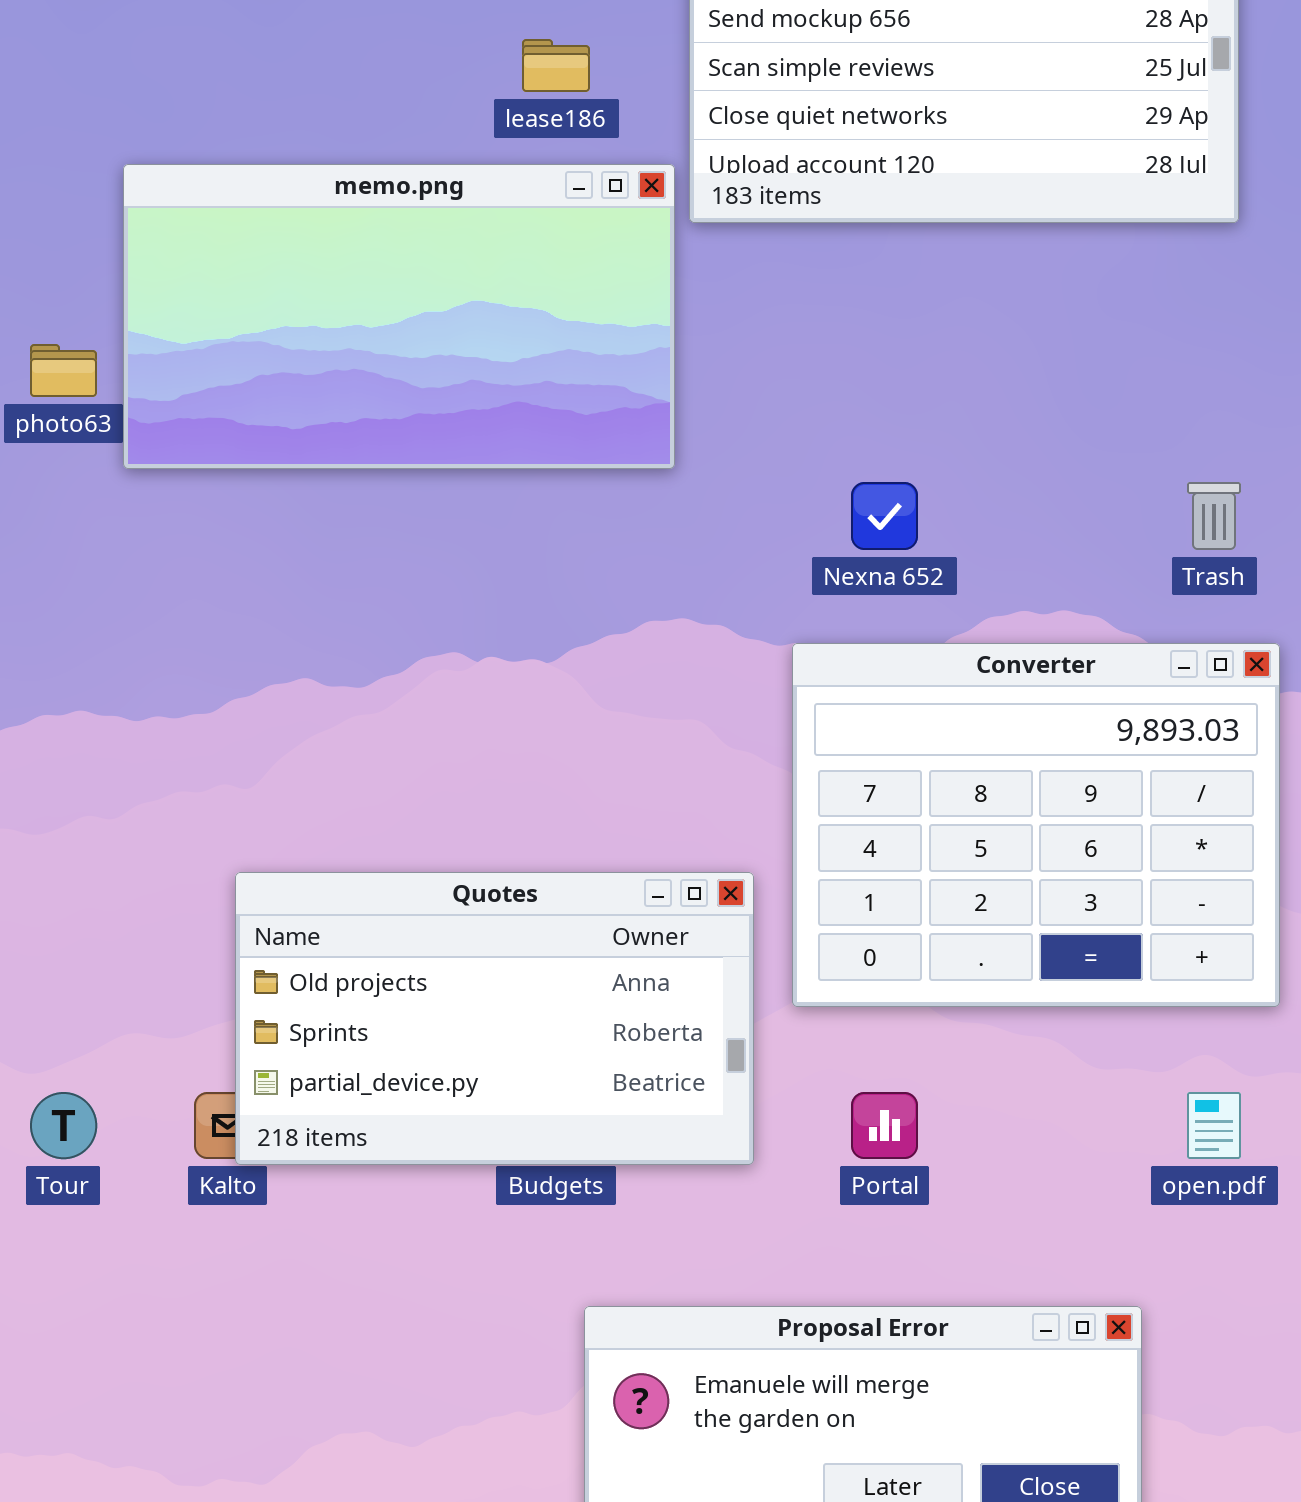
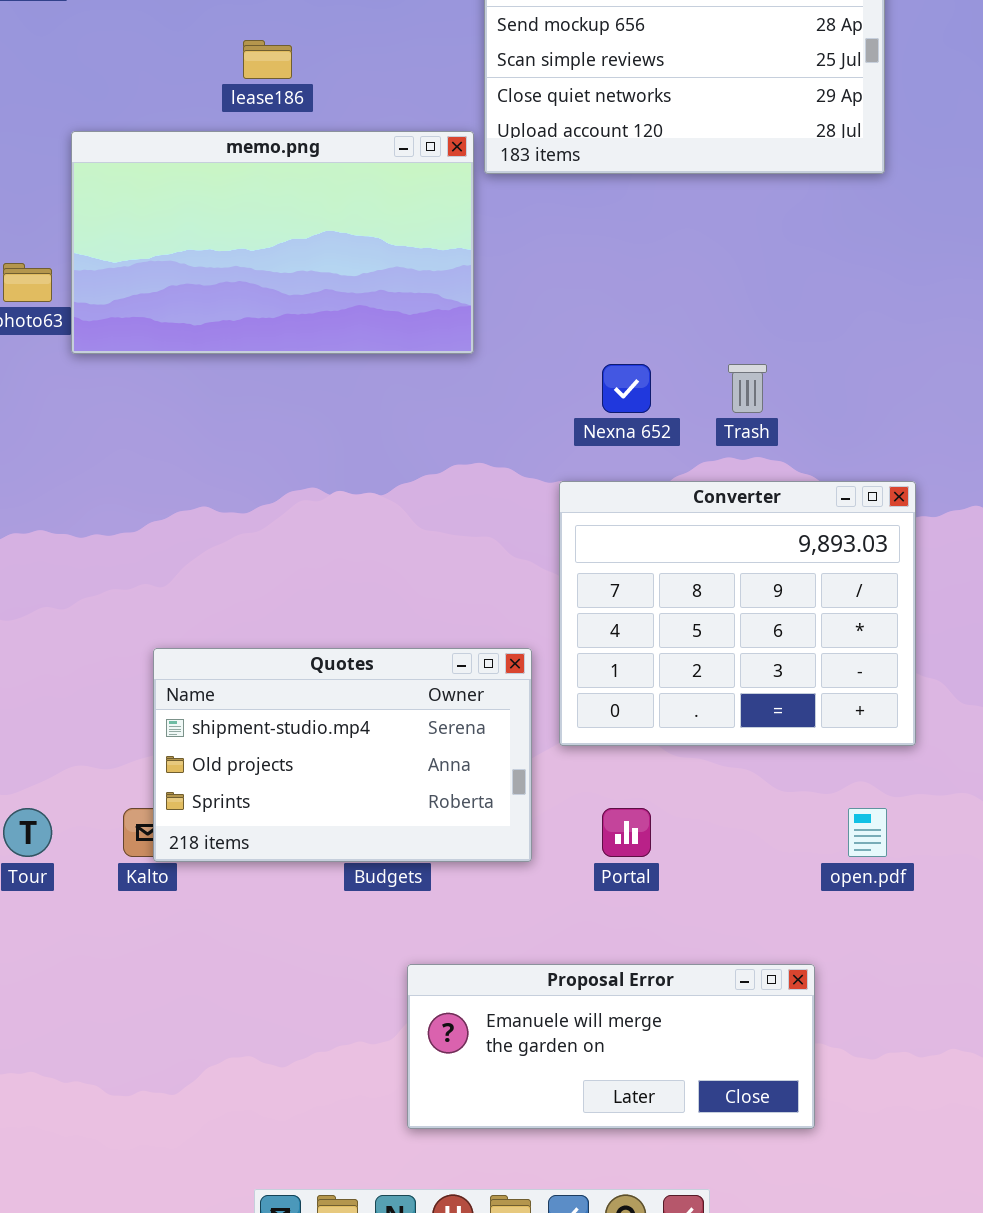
lease186: [522,39,590,92] -> [243,40,292,79], moved
Trash: [1187,482,1241,550] -> [728,364,767,413], moved
Quotes: [235,872,754,1165] -> [153,648,532,862], scrolled up 1 row

